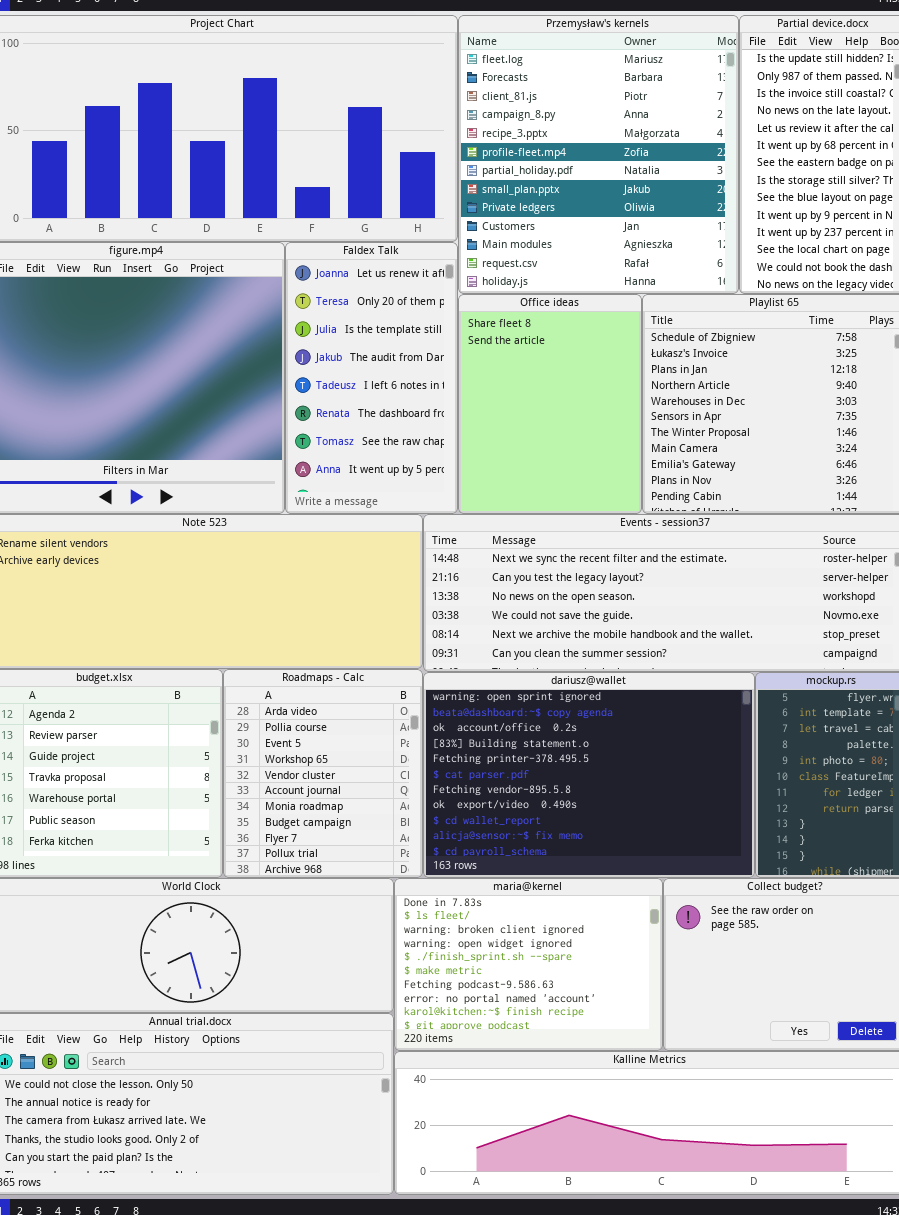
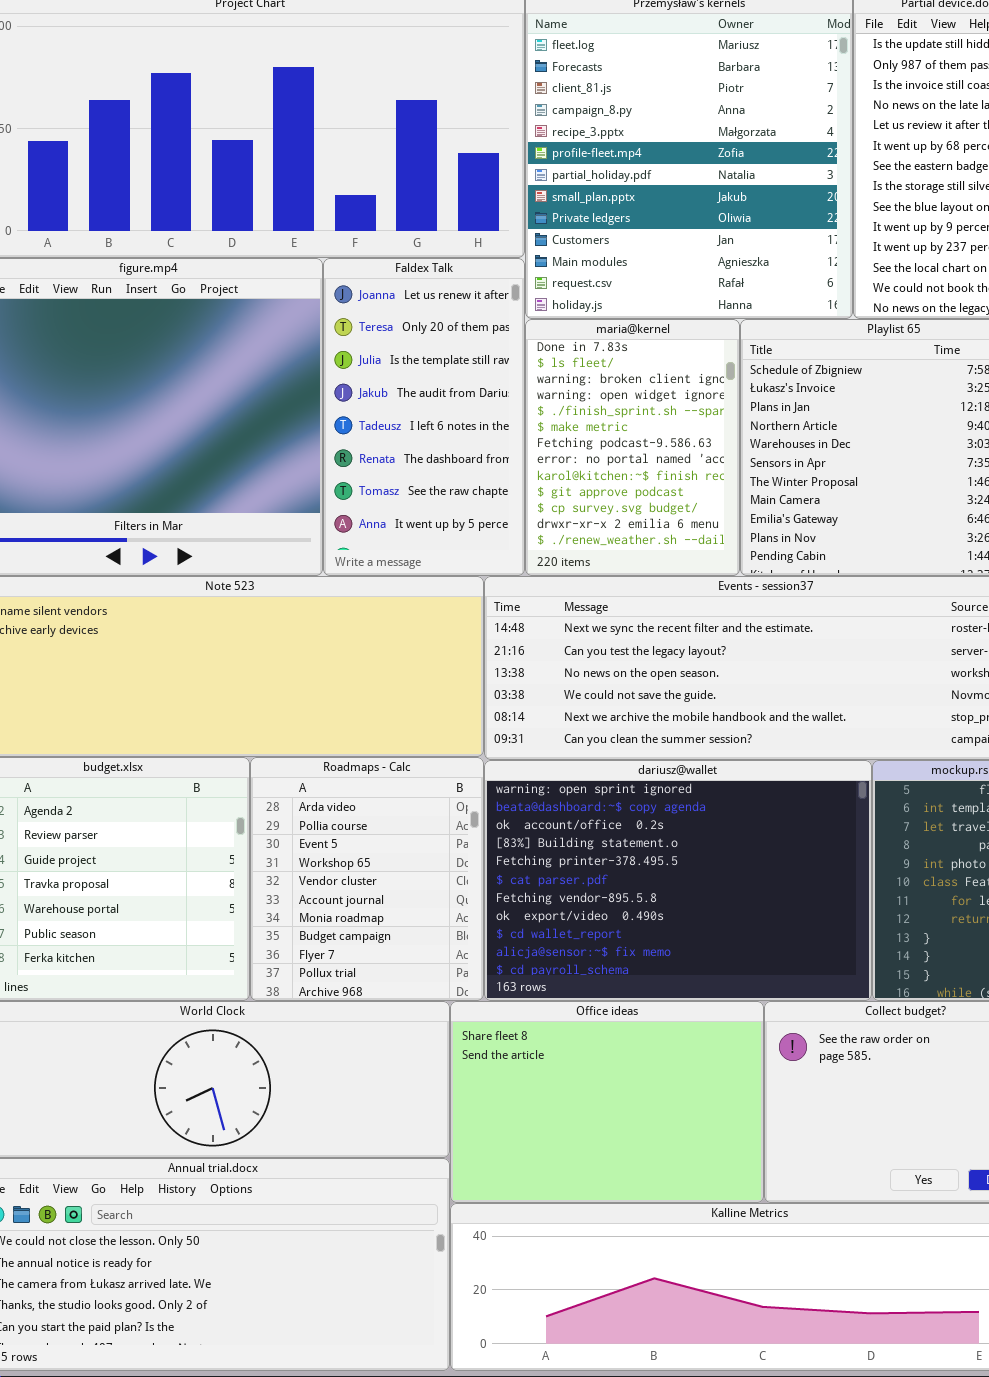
Office ideas: [458,294,642,514] -> [450,1001,764,1203], moved, resized
maria@kernel: [394,878,663,1051] -> [525,319,740,576], moved, resized

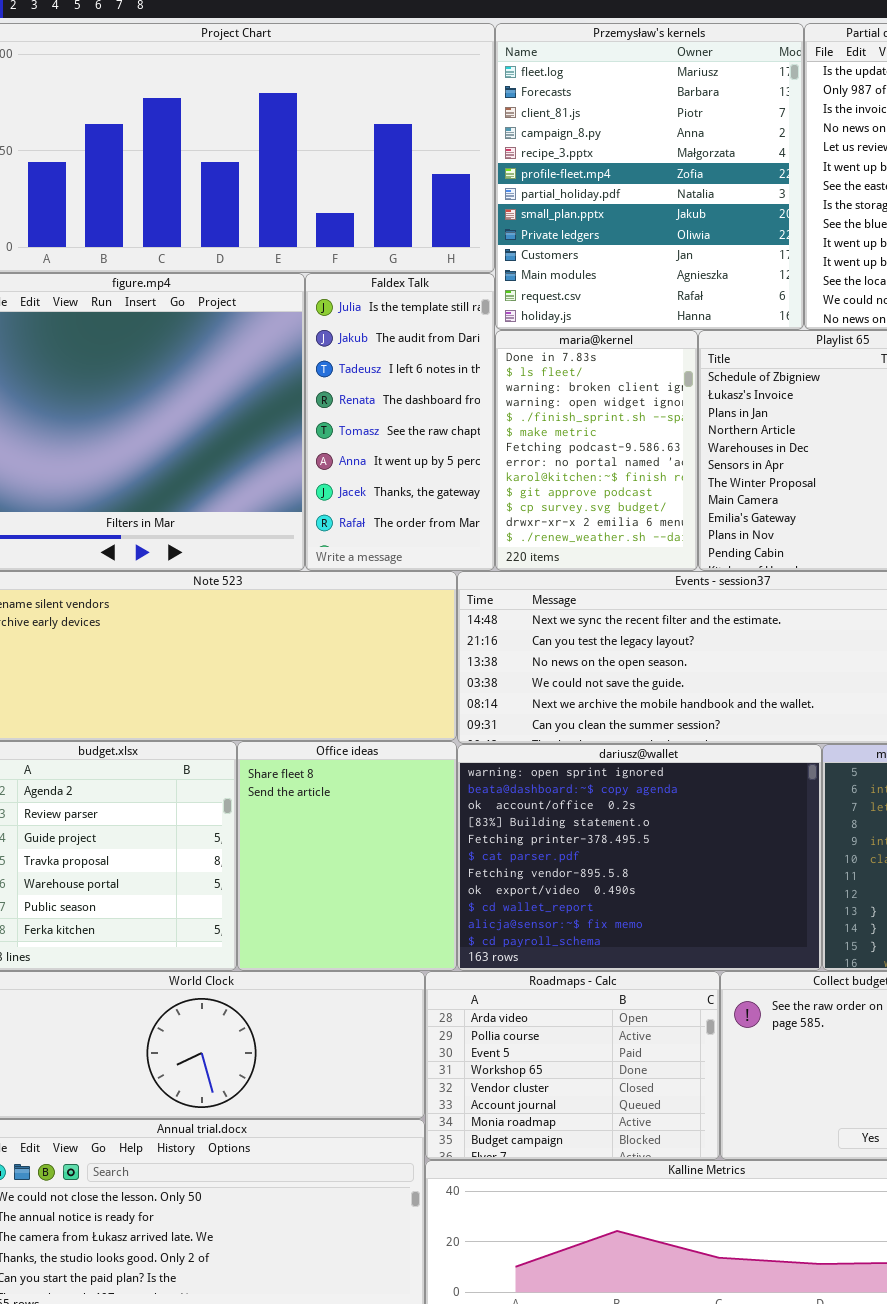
Faldex Talk: [323,258,525,576] -> [305,273,495,571], scrolled down 2 rows
Roadmaps - Calc: [250,757,484,1001] -> [425,971,720,1160], moved, resized
Office ideas: [450,1001,764,1203] -> [237,741,457,971], moved, resized

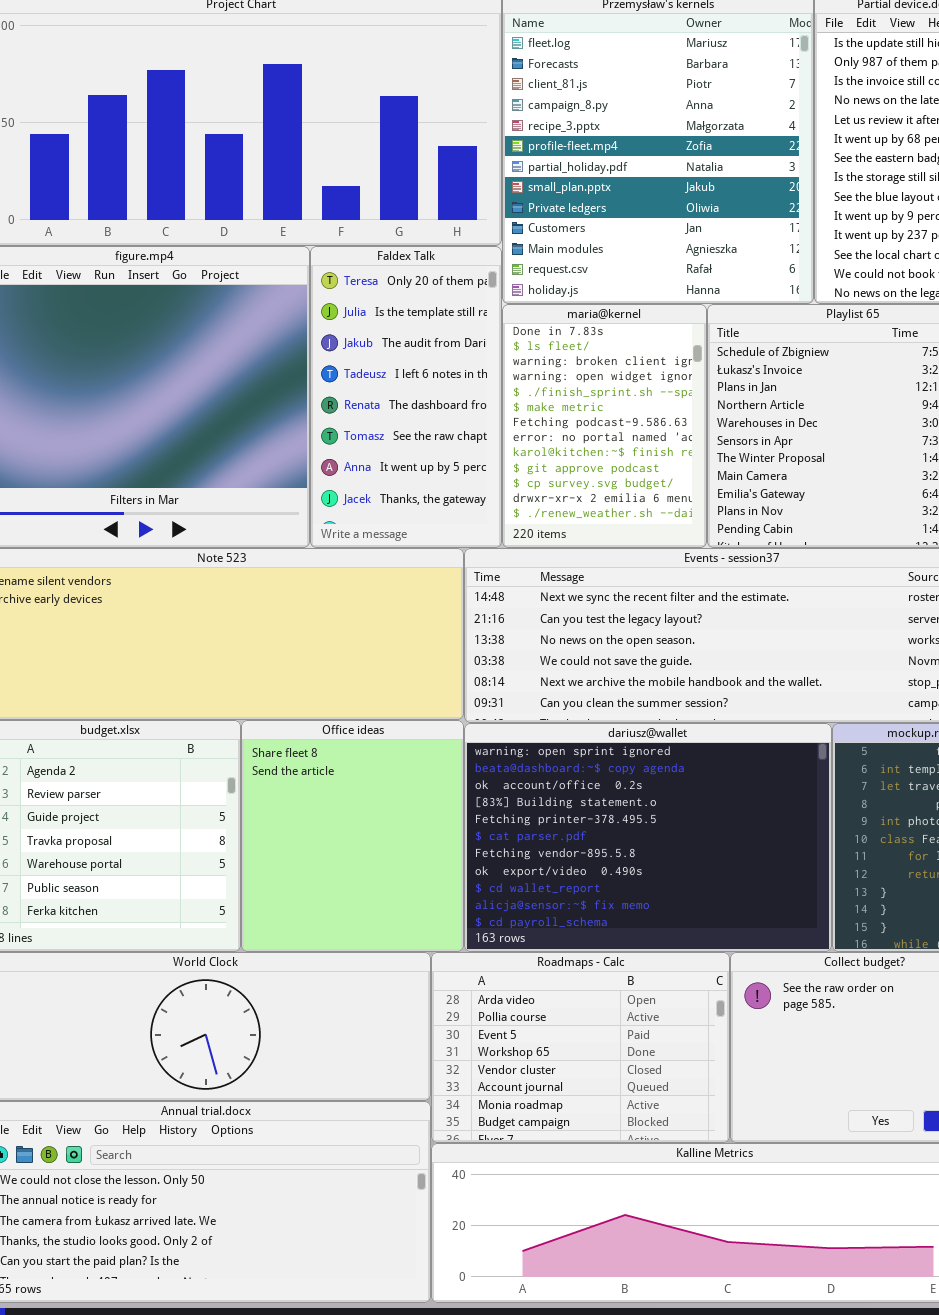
Faldex Talk: [305,273,495,571] -> [310,246,502,548], scrolled up 1 row

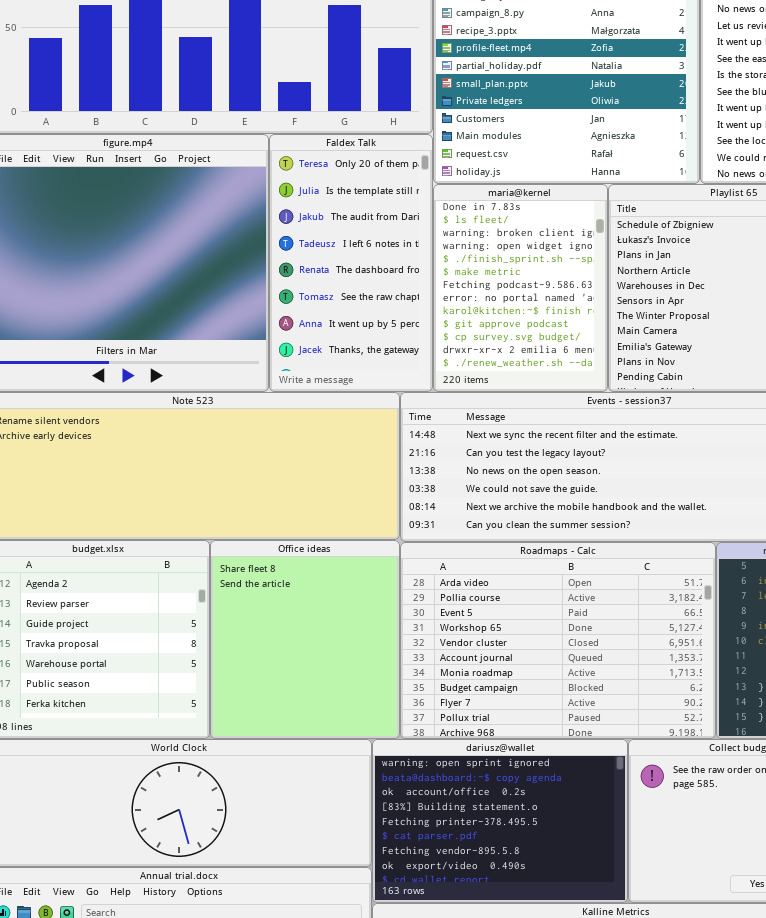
dariusz@wallet: [464,723,832,952] -> [372,739,628,903], moved, resized
Roadmaps - Calc: [431,952,730,1143] -> [400,542,716,739], moved, resized

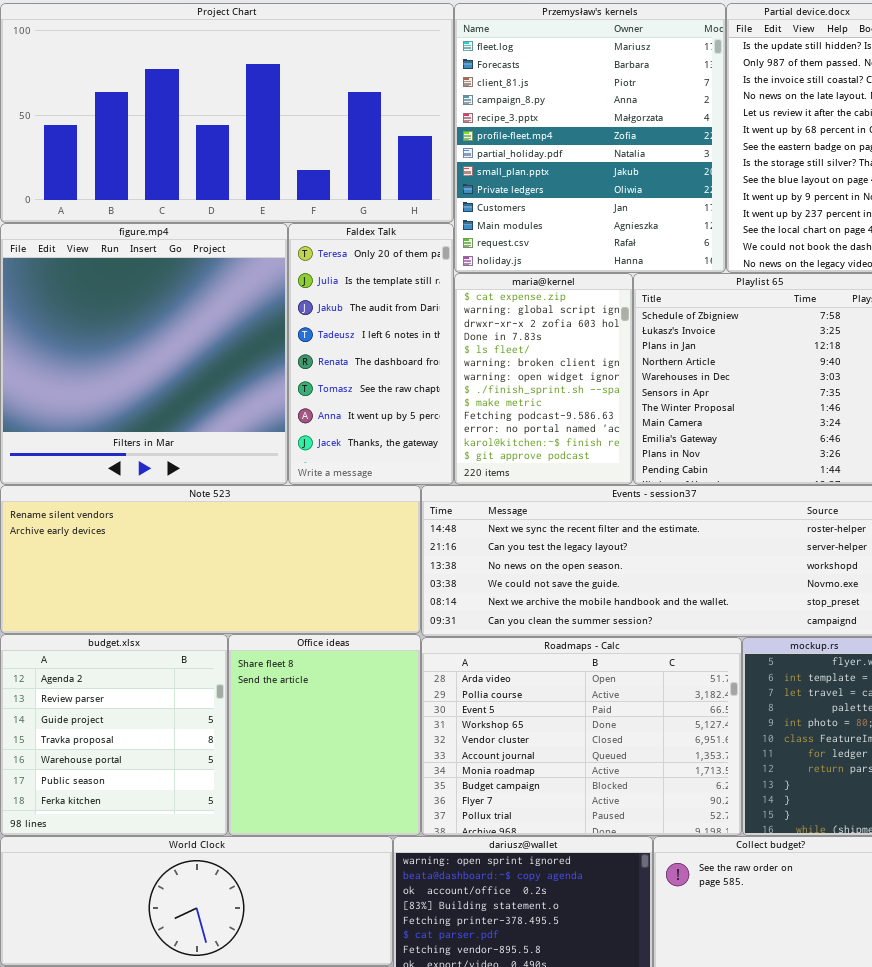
maria@kernel: [433,184,608,392] -> [454,273,633,485], scrolled up 3 rows

